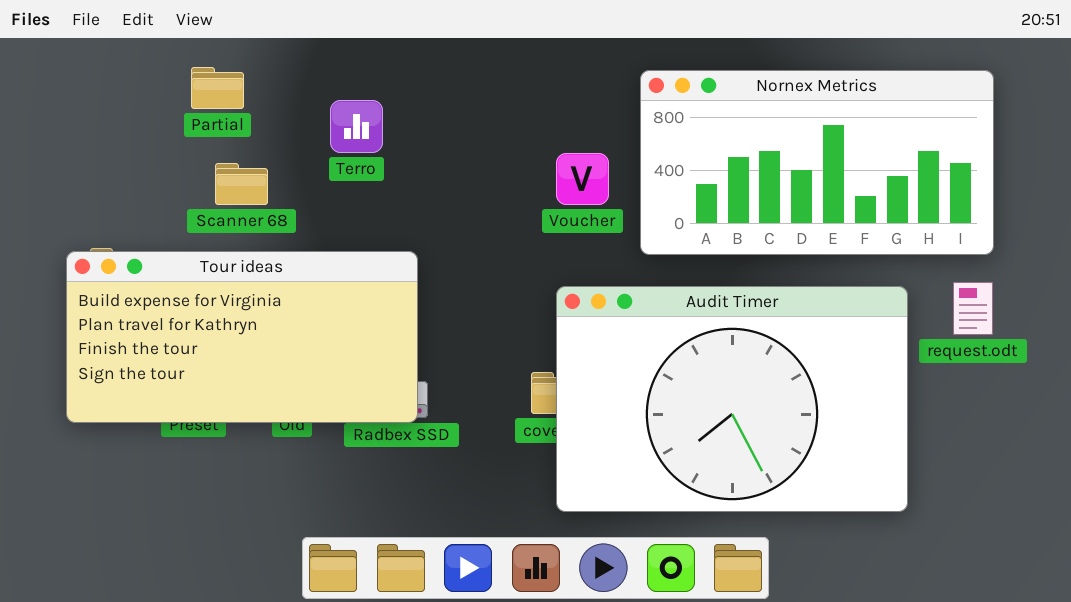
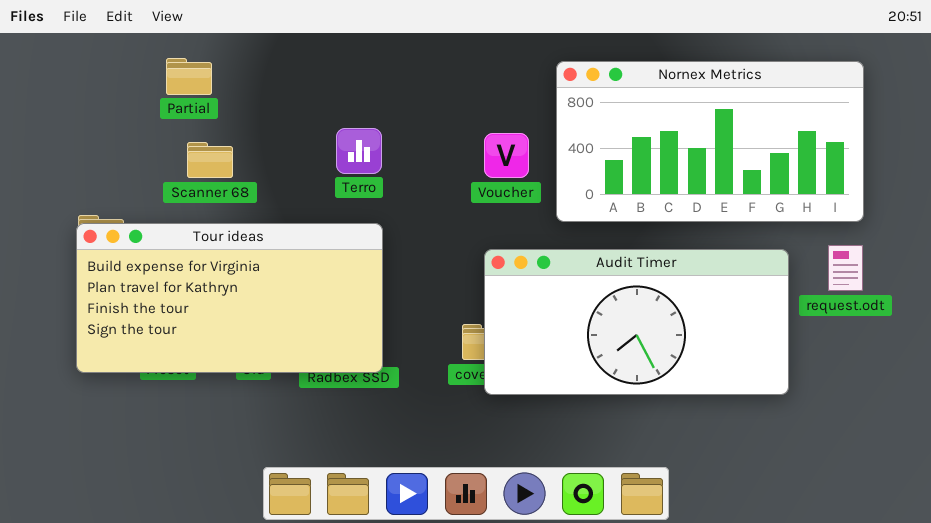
Terro: [330,100,383,153] -> [336,128,382,174], moved
Tour ideas: [66,251,418,423] -> [76,223,383,373], moved
Audit Timer: [556,286,908,512] -> [484,249,789,395], resized

